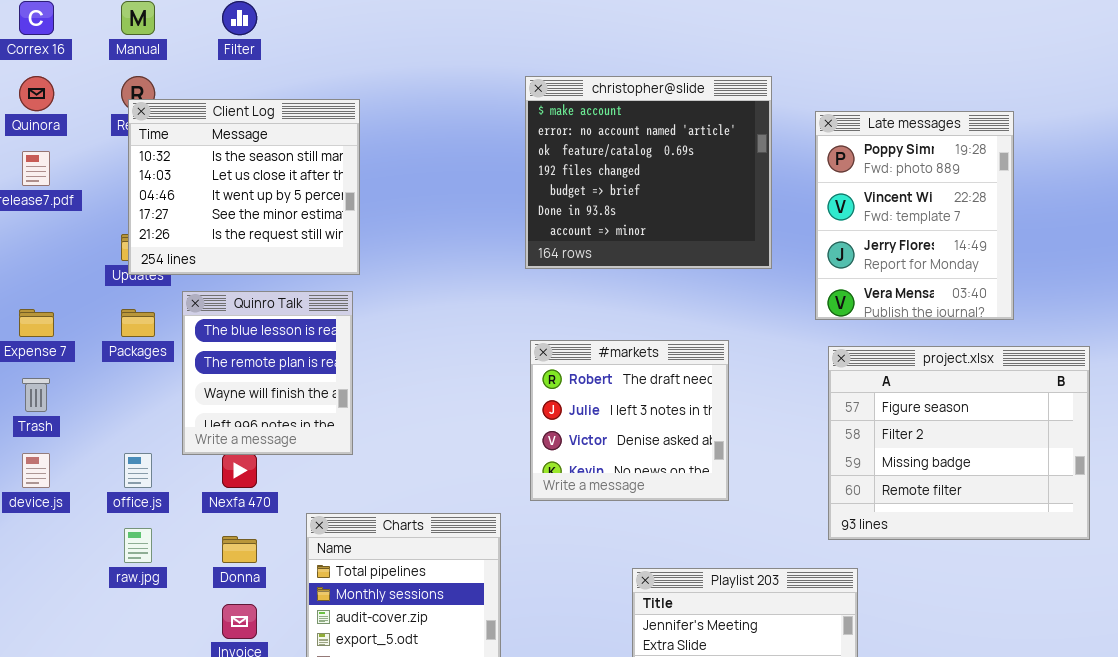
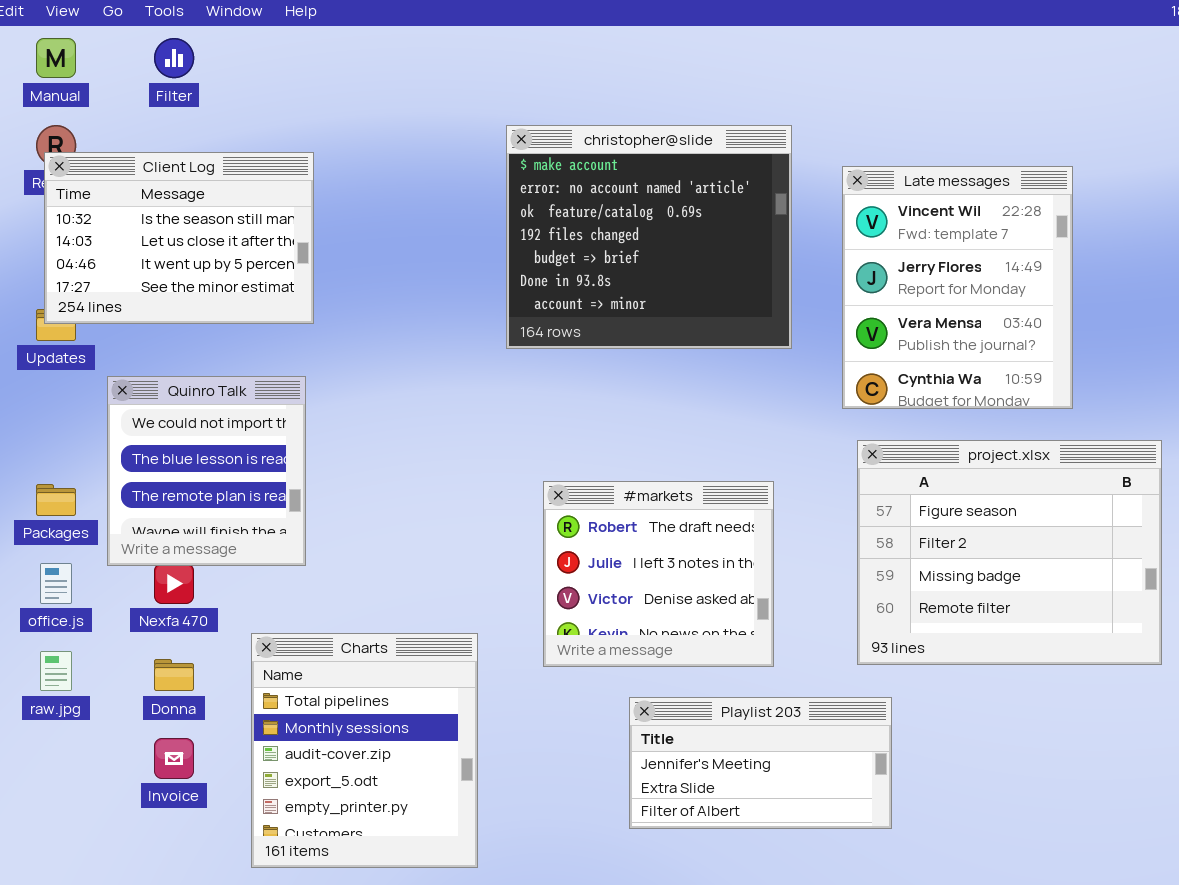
Client Log: [128,99,360,275] -> [44,152,314,324], resized
Late messages: [815,111,1014,320] -> [842,166,1073,409], scrolled down 1 row
Quinro Talk: [182,291,353,455] -> [107,376,306,566], scrolled up 1 row
Packages: [121,309,155,337] -> [36,484,76,516], moved
#markets: [530,340,729,501] -> [543,481,774,667], moved

